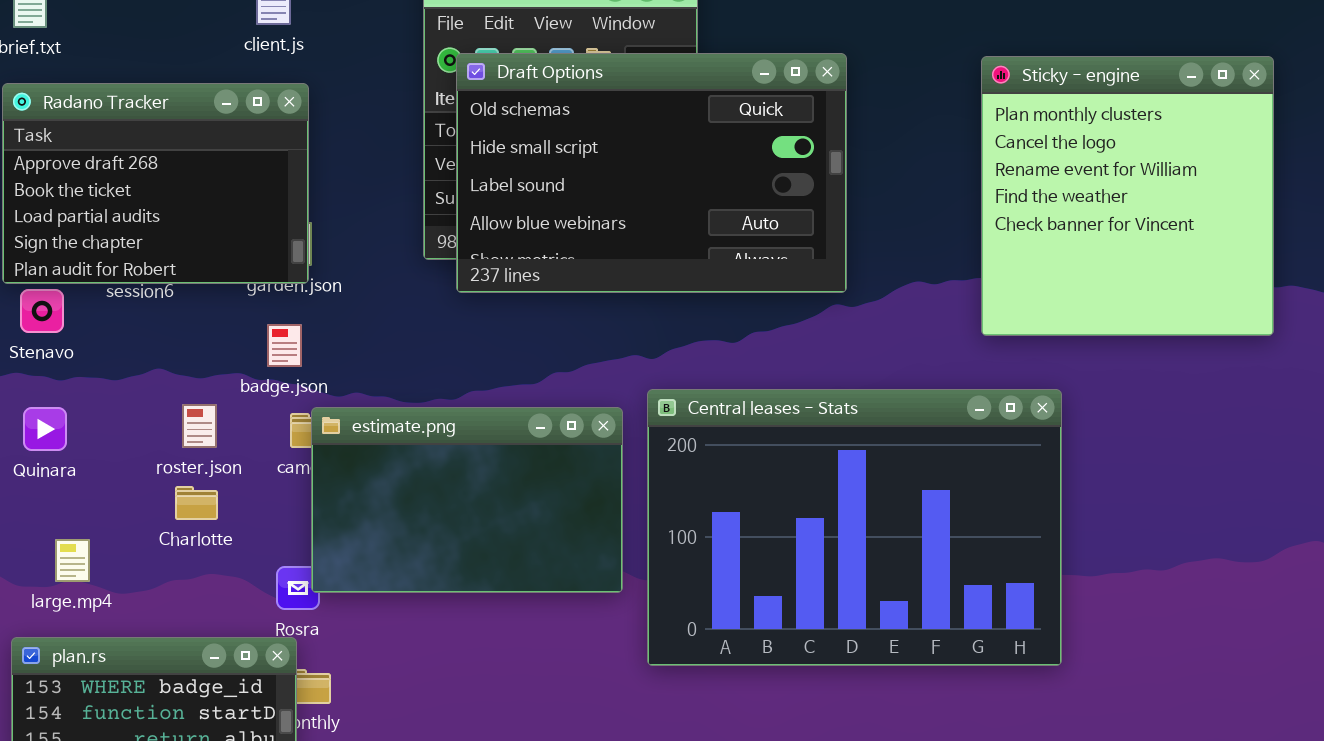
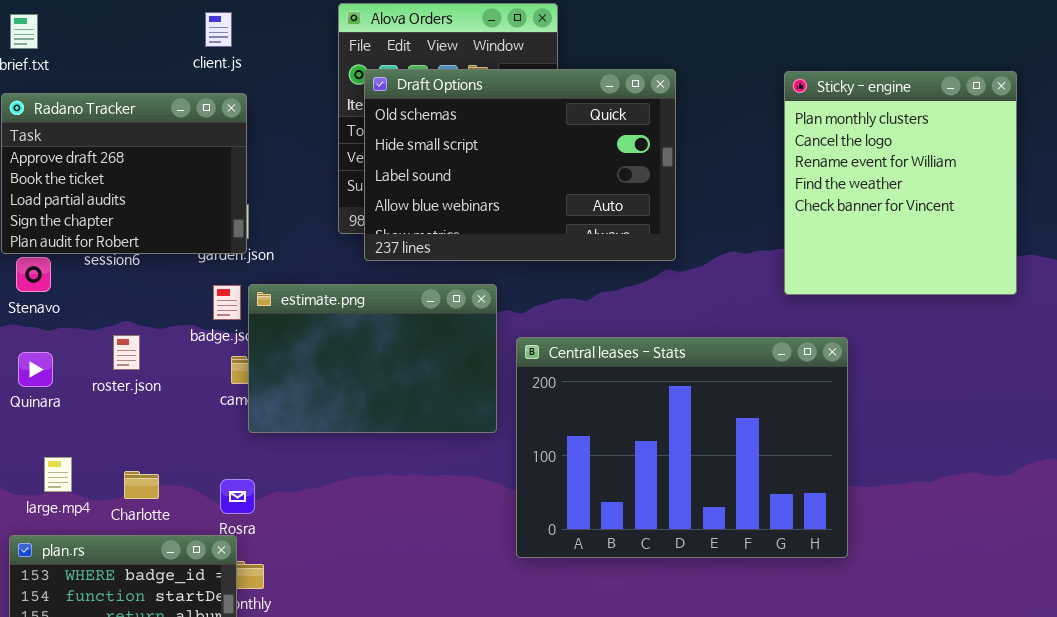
roster.json: [182,404,217,448] -> [113,335,140,370], moved
estimate.png: [311,407,623,593] -> [248,284,497,433], moved
Charlotte: [175,486,218,520] -> [124,471,159,499], moved

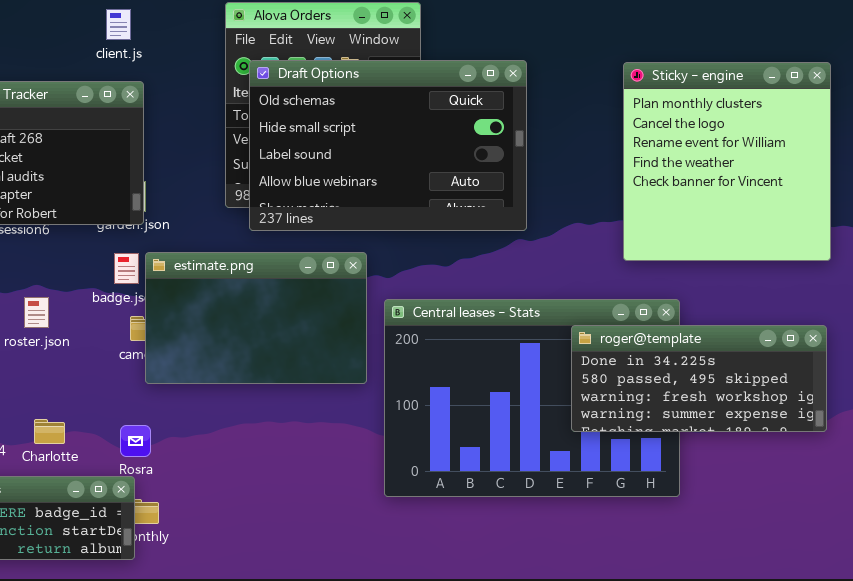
roger@template: none -> [571,325,827,432], opened

